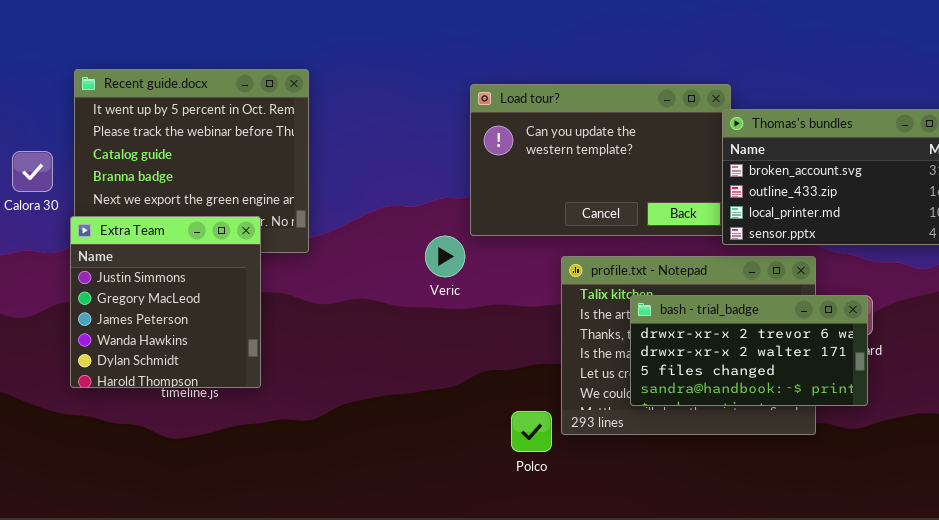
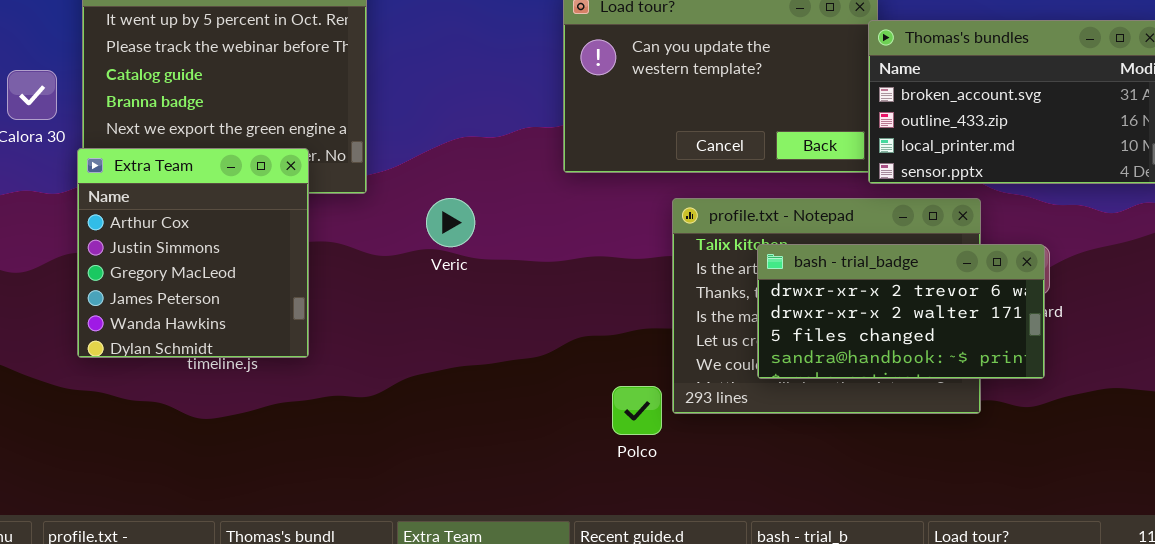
Extra Team: [70,216,261,388] -> [77,148,309,358], scrolled up 1 row
Veric: [425,236,465,277] -> [426,198,475,247], moved

